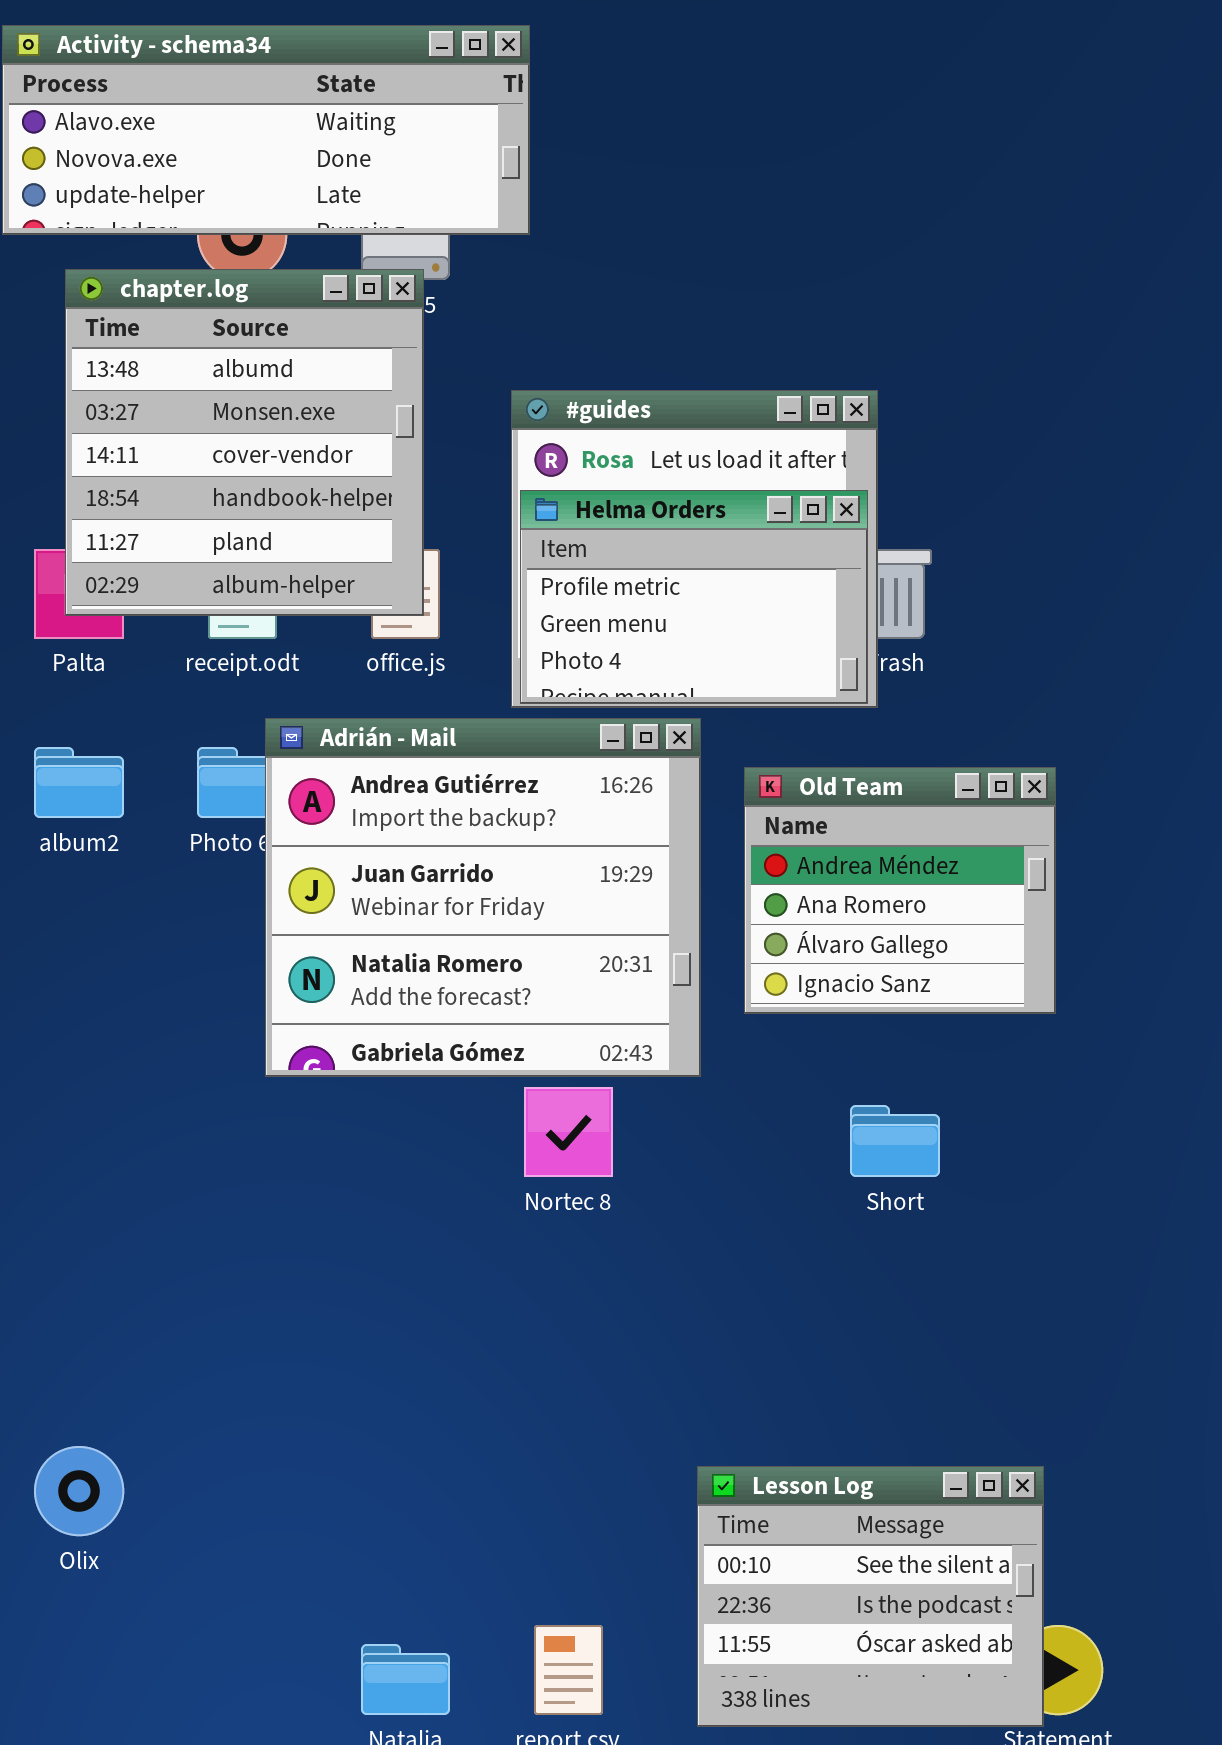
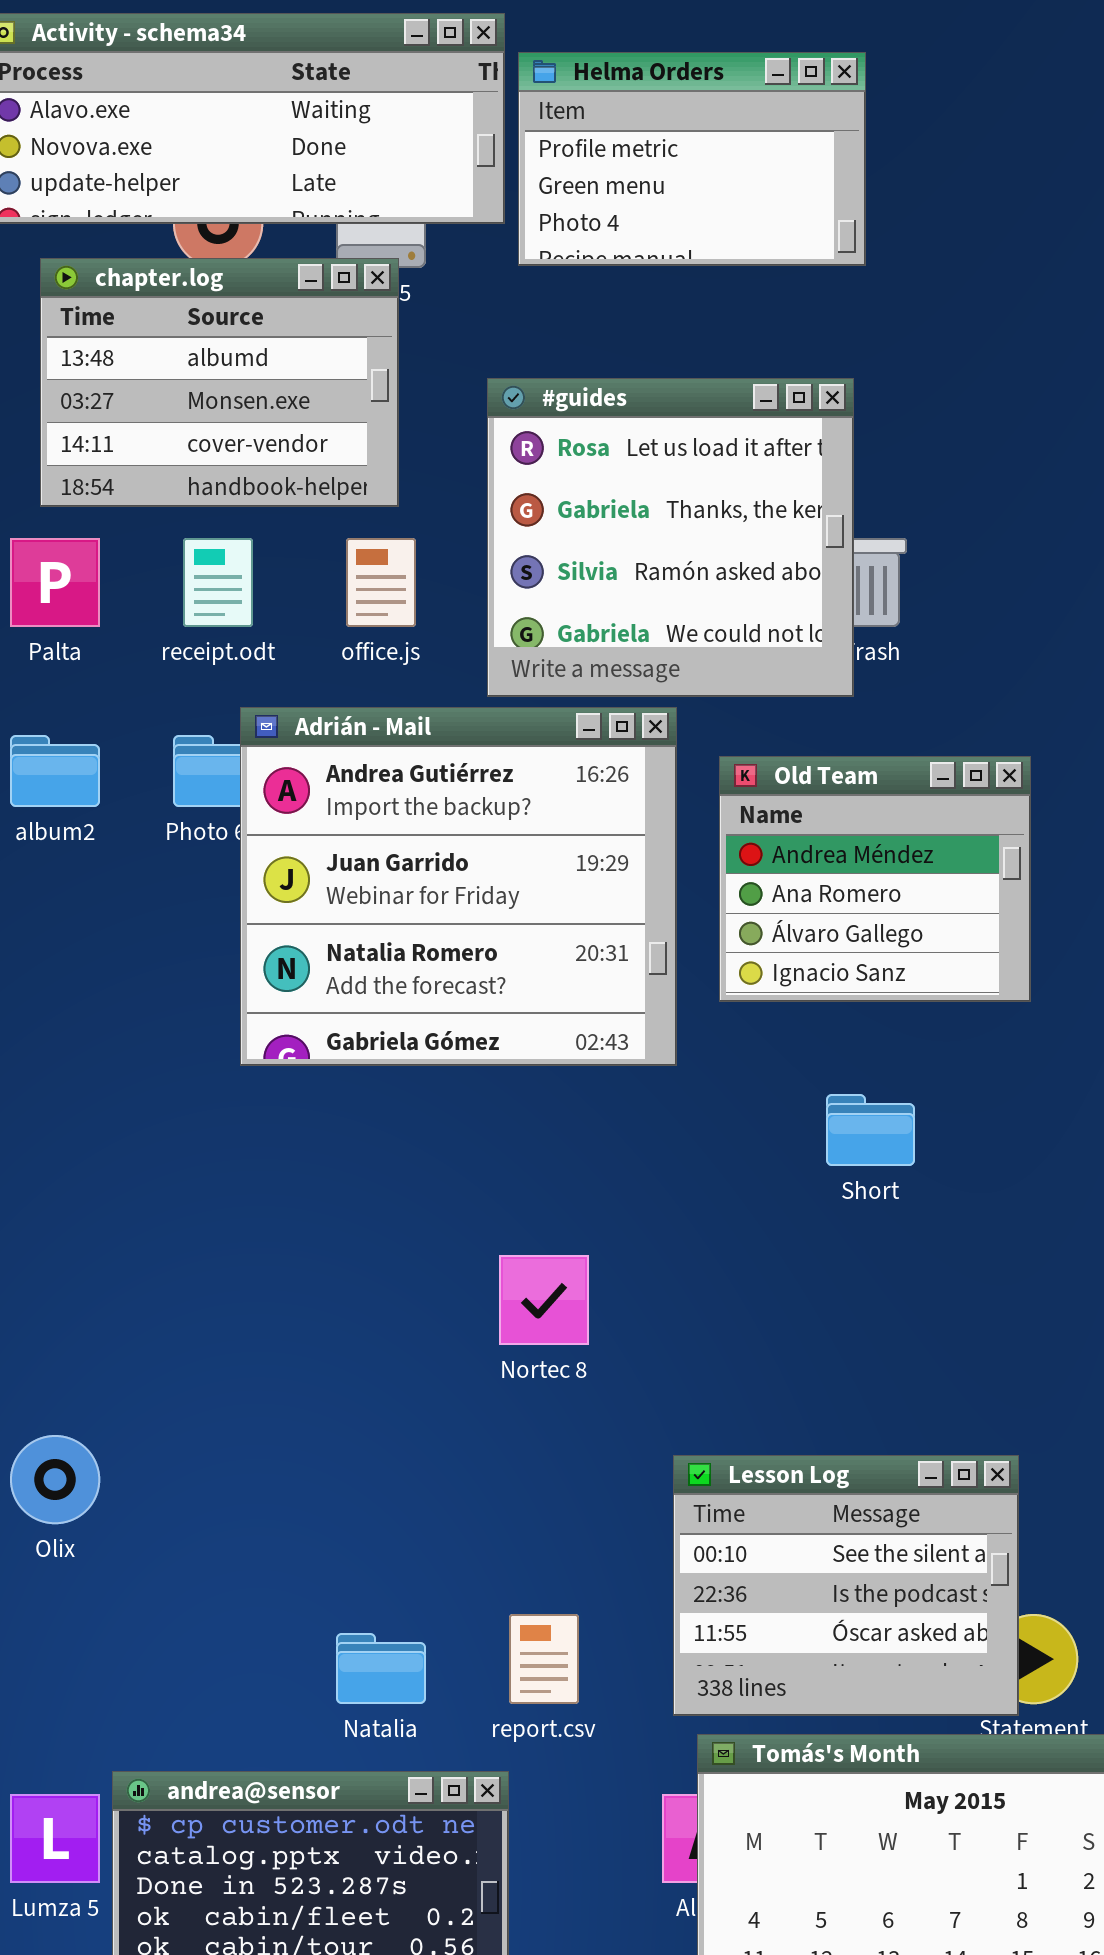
chapter.log: [65,269,424,616] -> [40,258,399,507], resized
Helma Orders: [520,490,868,704] -> [518,52,866,266], moved
Nortec 8: [524,1087,613,1177] -> [499,1255,589,1345], moved

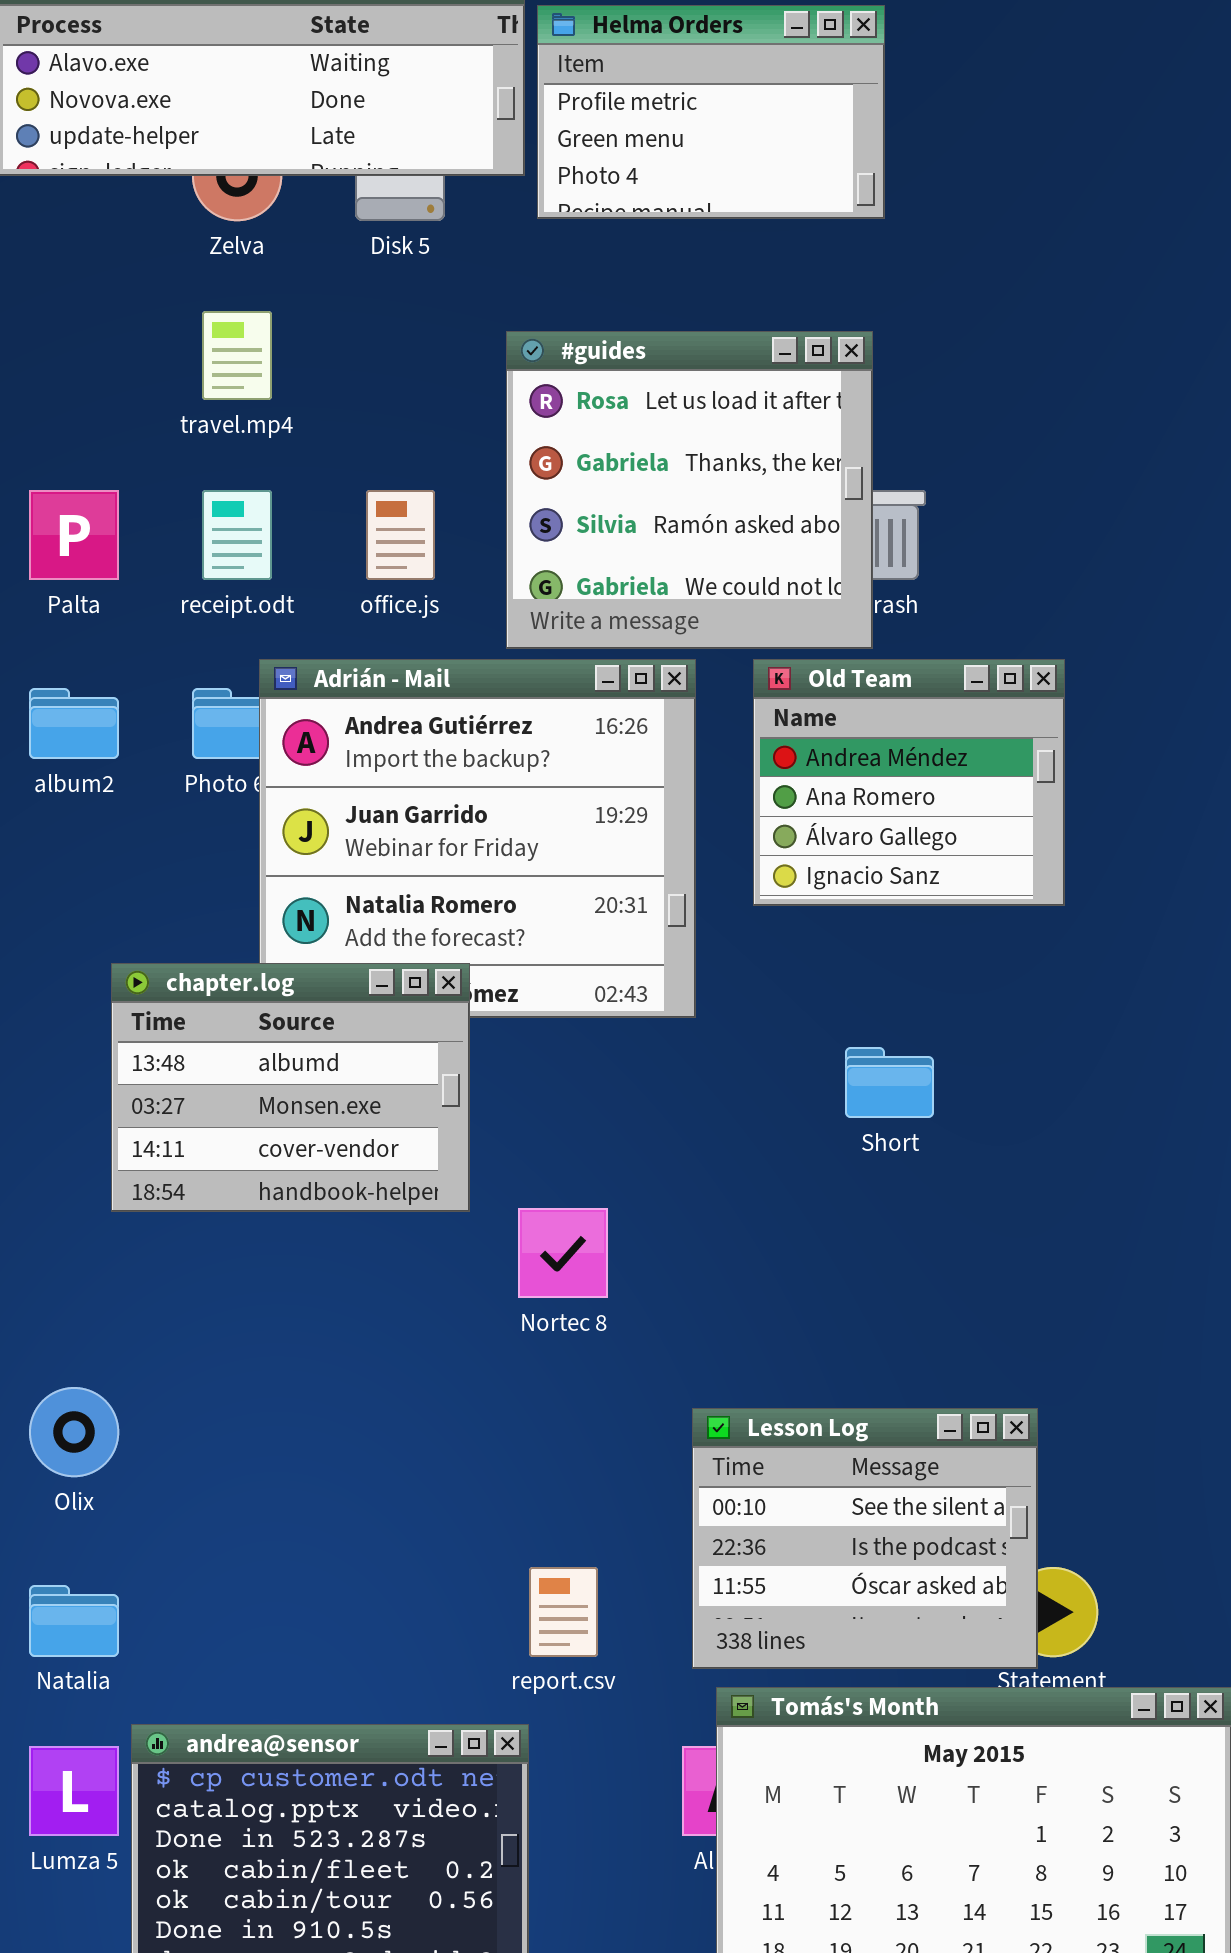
chapter.log: [40,258,399,507] -> [111,963,470,1212], moved
Old Team: [719,756,1031,1002] -> [753,659,1065,906], moved
Natalia: [336,1633,426,1704] -> [29,1585,119,1657], moved

